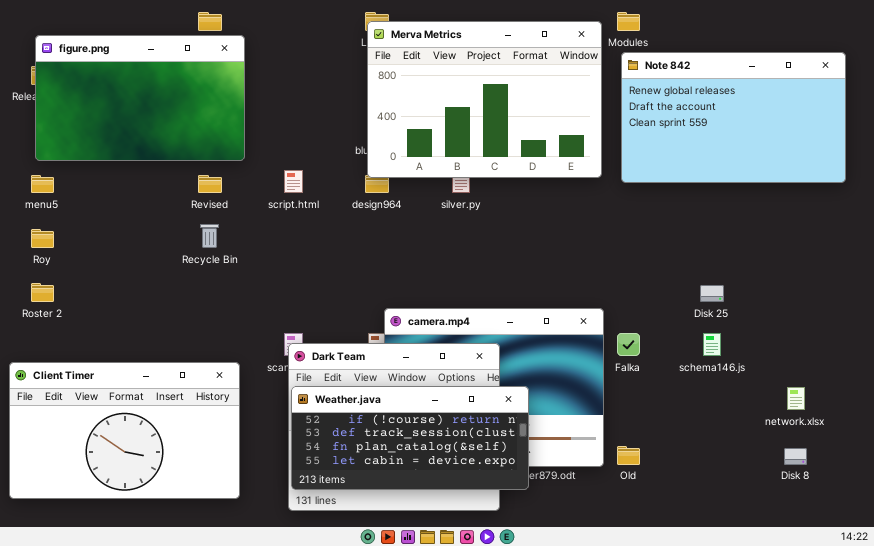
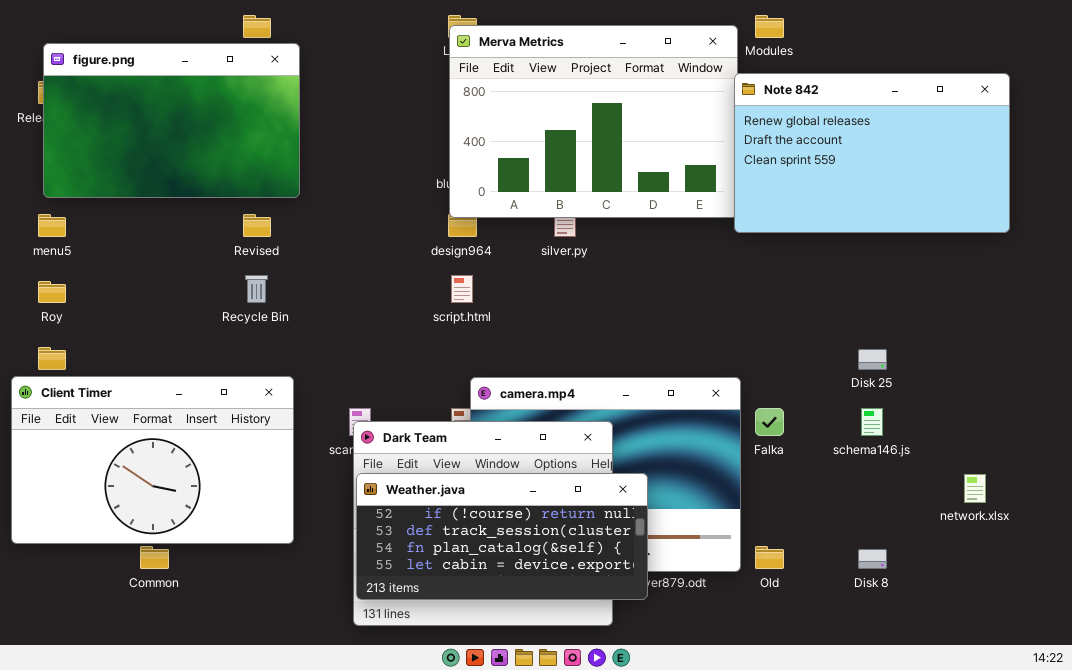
Note 842: [621,52,846,183] -> [734,73,1010,233], moved
script.html: [284,170,303,193] -> [451,275,473,303], moved
Client Timer: [9,362,240,499] -> [11,376,294,544], moved
Disk 8: [784,448,807,465] -> [858,549,887,569], moved

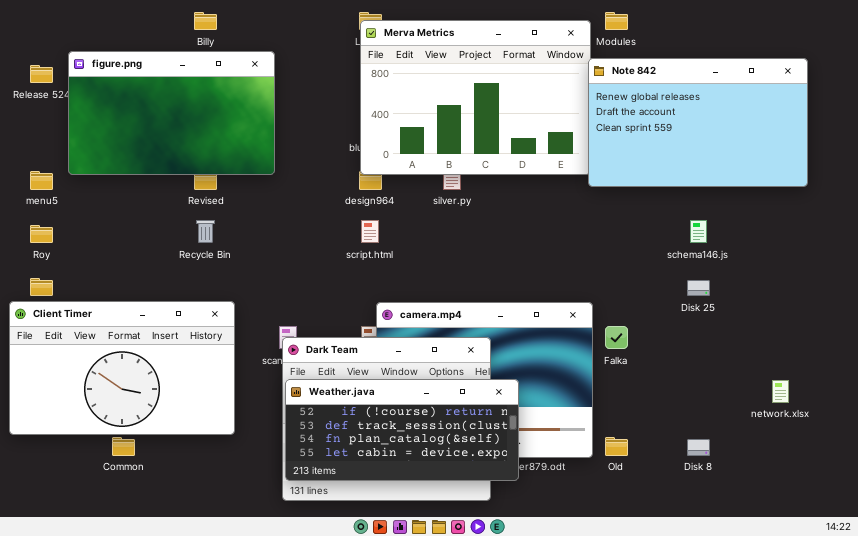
figure.png: [43,43,300,198] -> [68,51,275,175], moved
schema146.js: [861,408,883,436] -> [690,220,707,243], moved

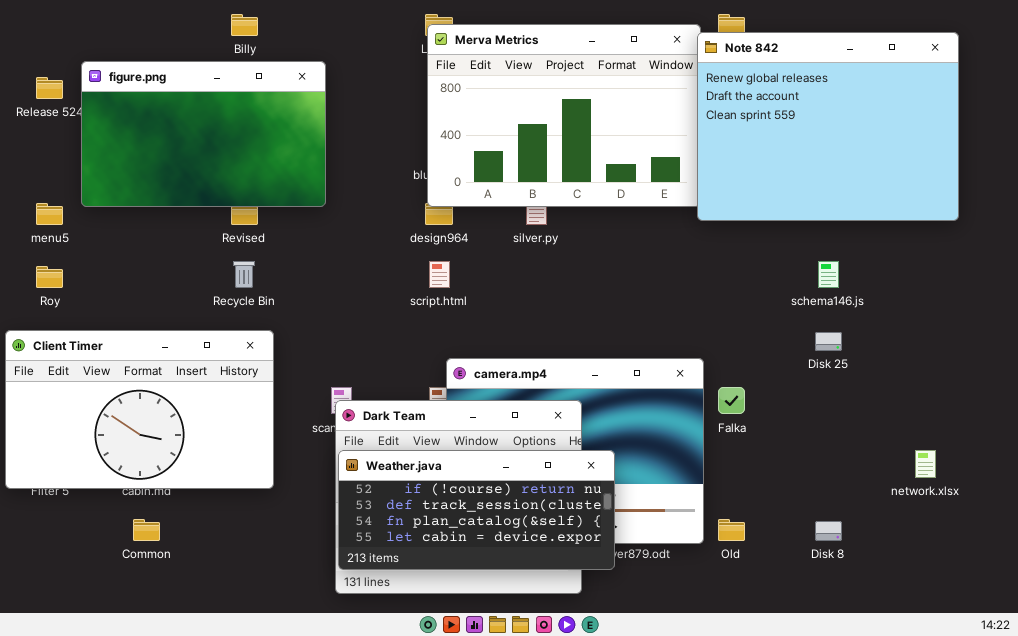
Note 842: [588,58,808,187] -> [697,32,959,221], resized
Client Timer: [9,301,235,435] -> [5,330,274,489], moved

